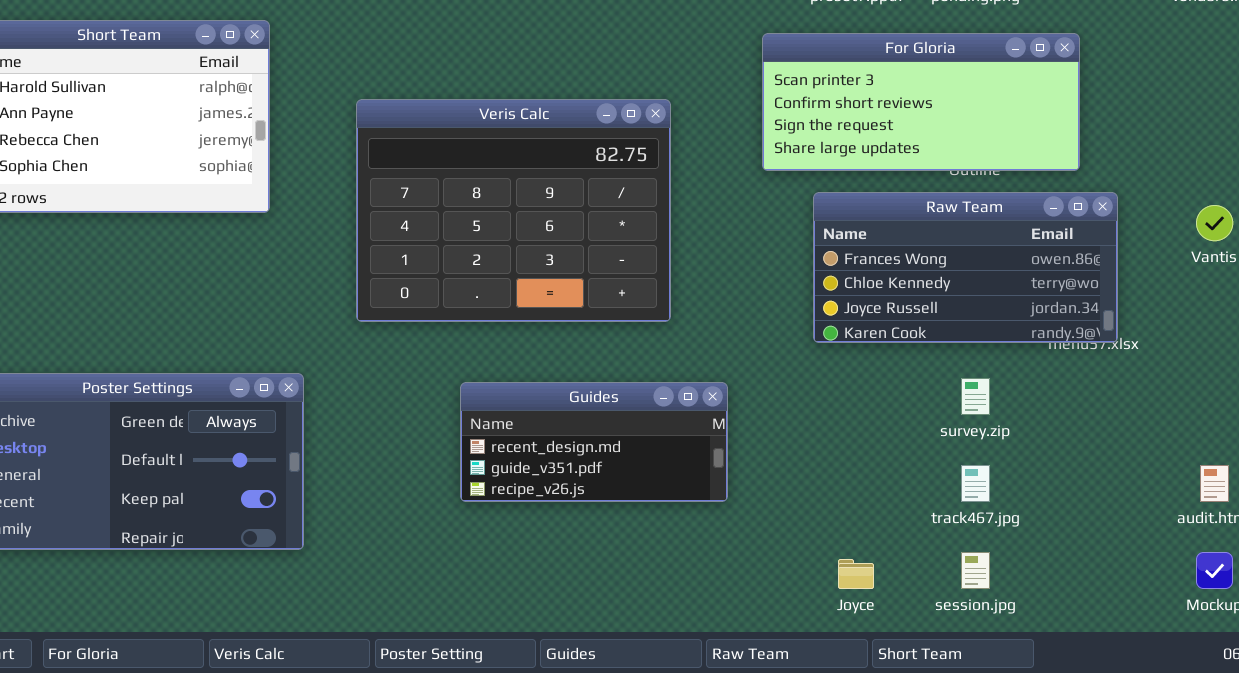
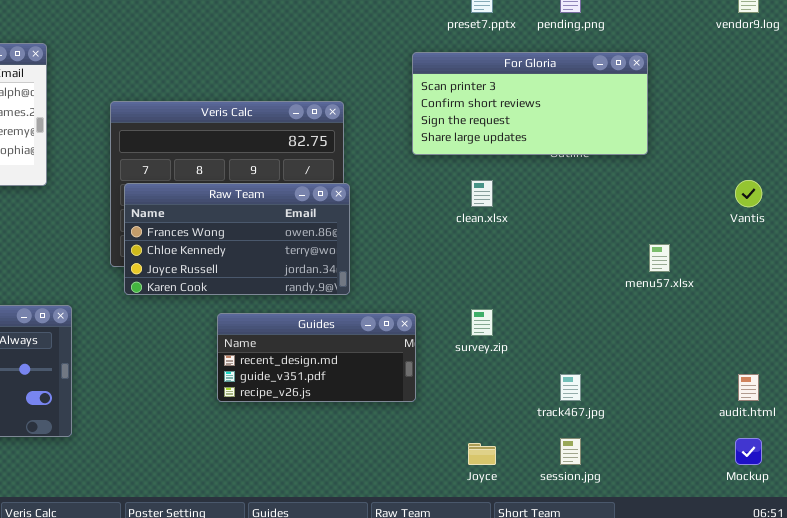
Raw Team: [813,192,1118,343] -> [124,183,350,295], moved
survey.zip: [961,378,990,415] -> [471,309,493,336], moved
Guides: [460,382,728,502] -> [217,313,416,402], moved

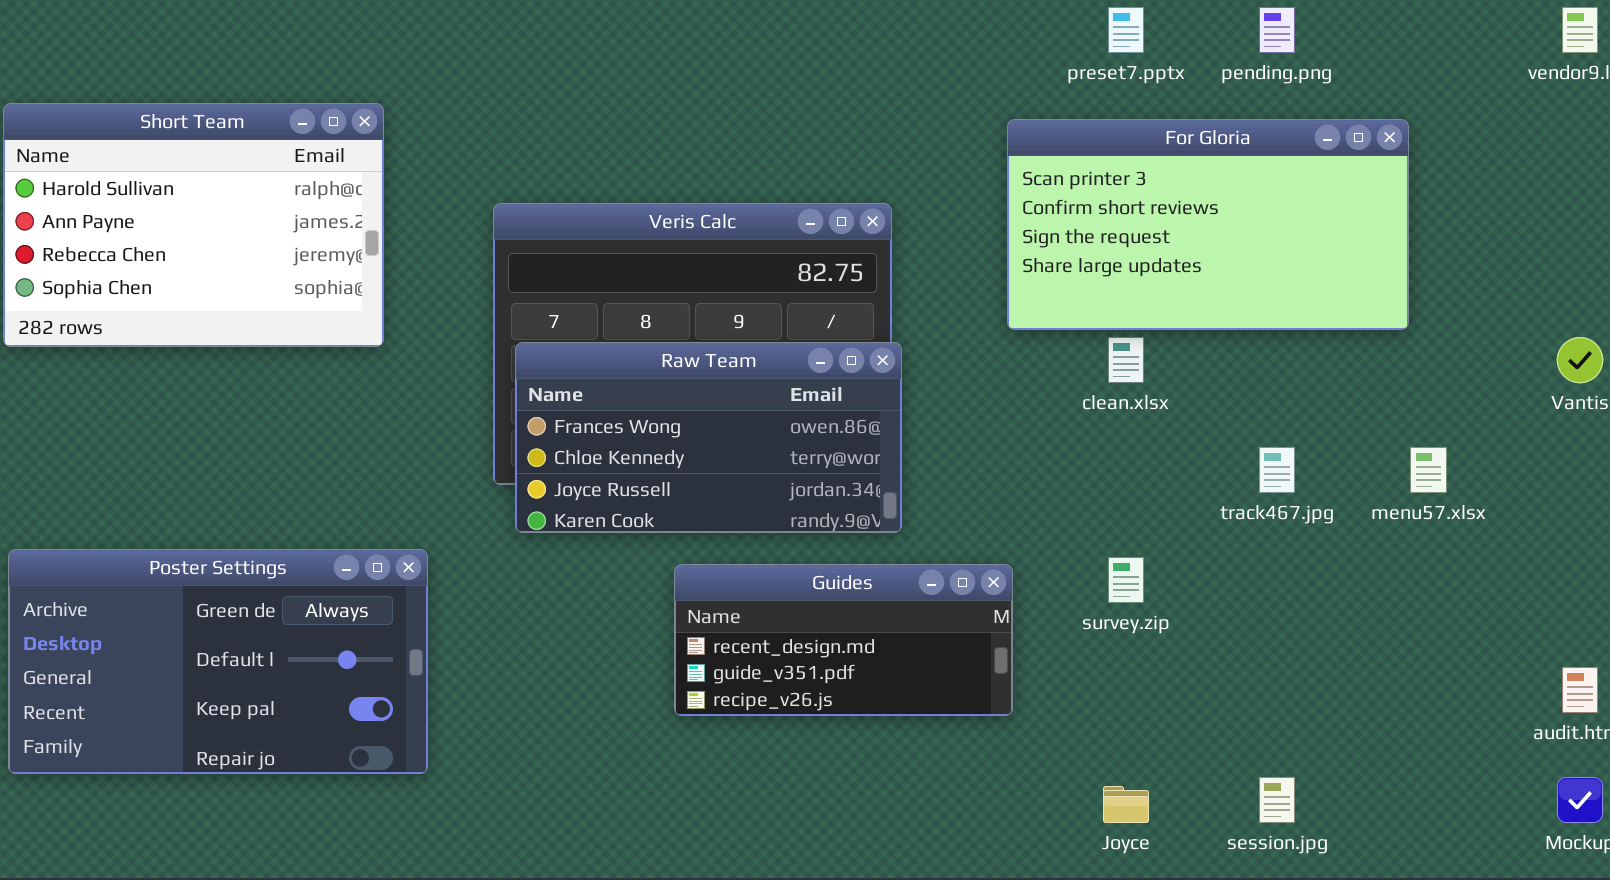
For Gloria: [412,52,648,155] -> [1007,119,1409,330], resized
track467.jpg: [560,374,581,401] -> [1259,447,1295,493], moved

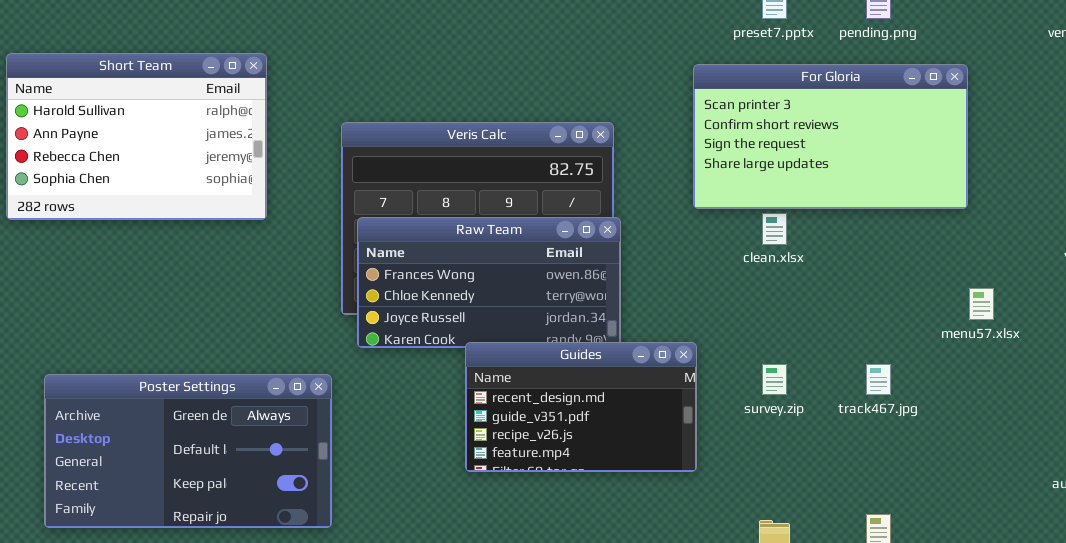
track467.jpg: [1259,447,1295,493] -> [866,364,891,395], moved
Poster Settings: [8,549,428,774] -> [44,374,332,528], moved
Guides: [674,564,1013,716] -> [465,342,697,472], resized

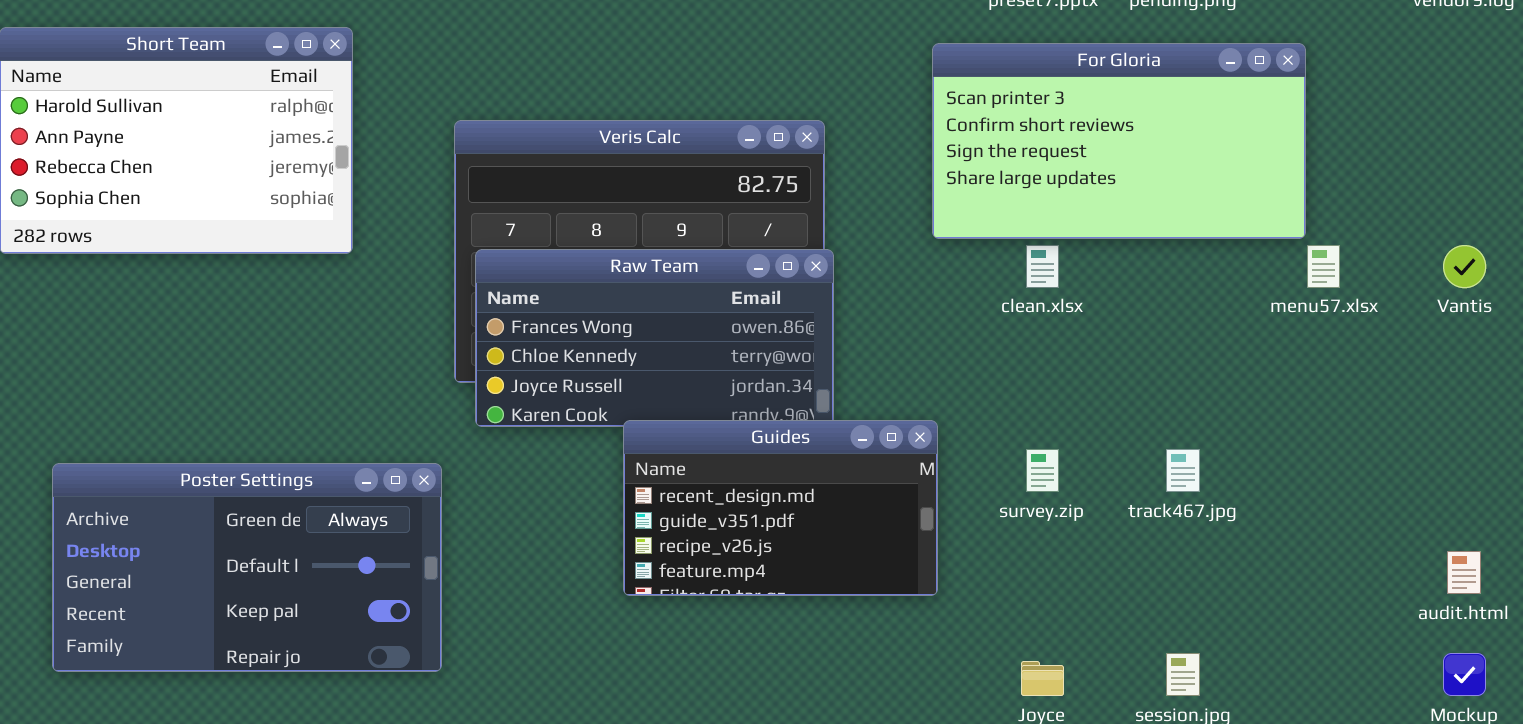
menu57.xlsx: [969,288,994,320] -> [1307,245,1340,288], moved

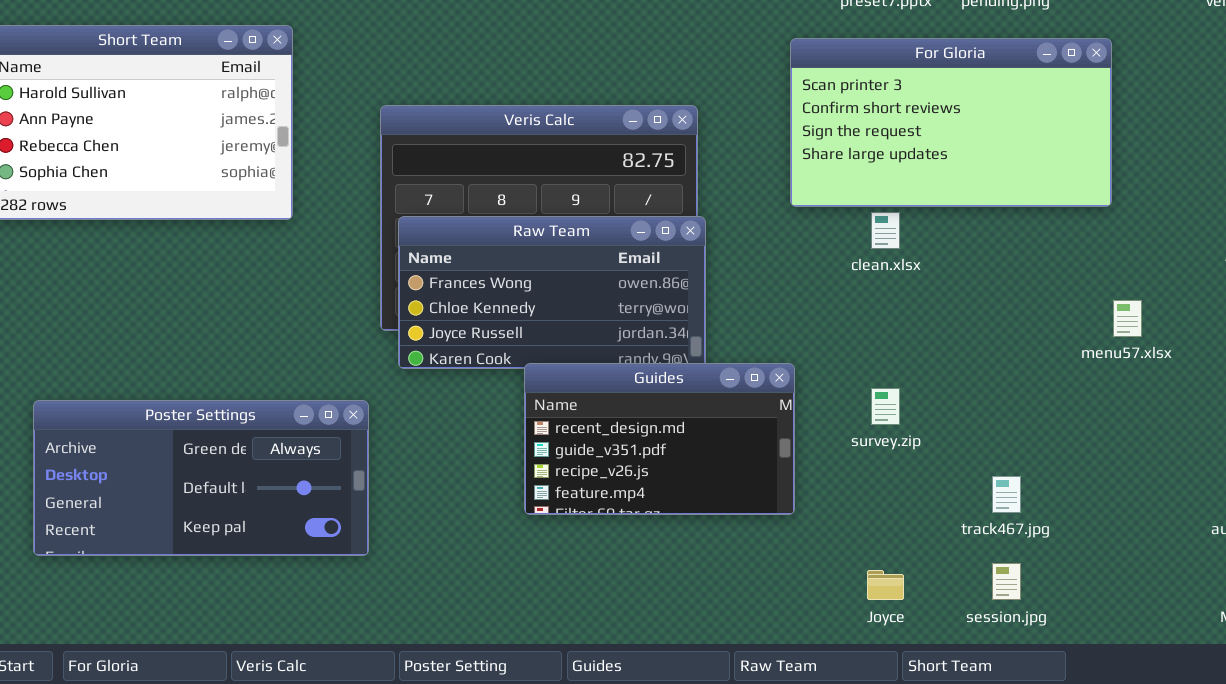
menu57.xlsx: [1307,245,1340,288] -> [1113,300,1142,337], moved
track467.jpg: [1166,449,1200,492] -> [992,476,1021,513], moved
Poster Settings: [52,463,442,672] -> [33,400,369,556], resized

